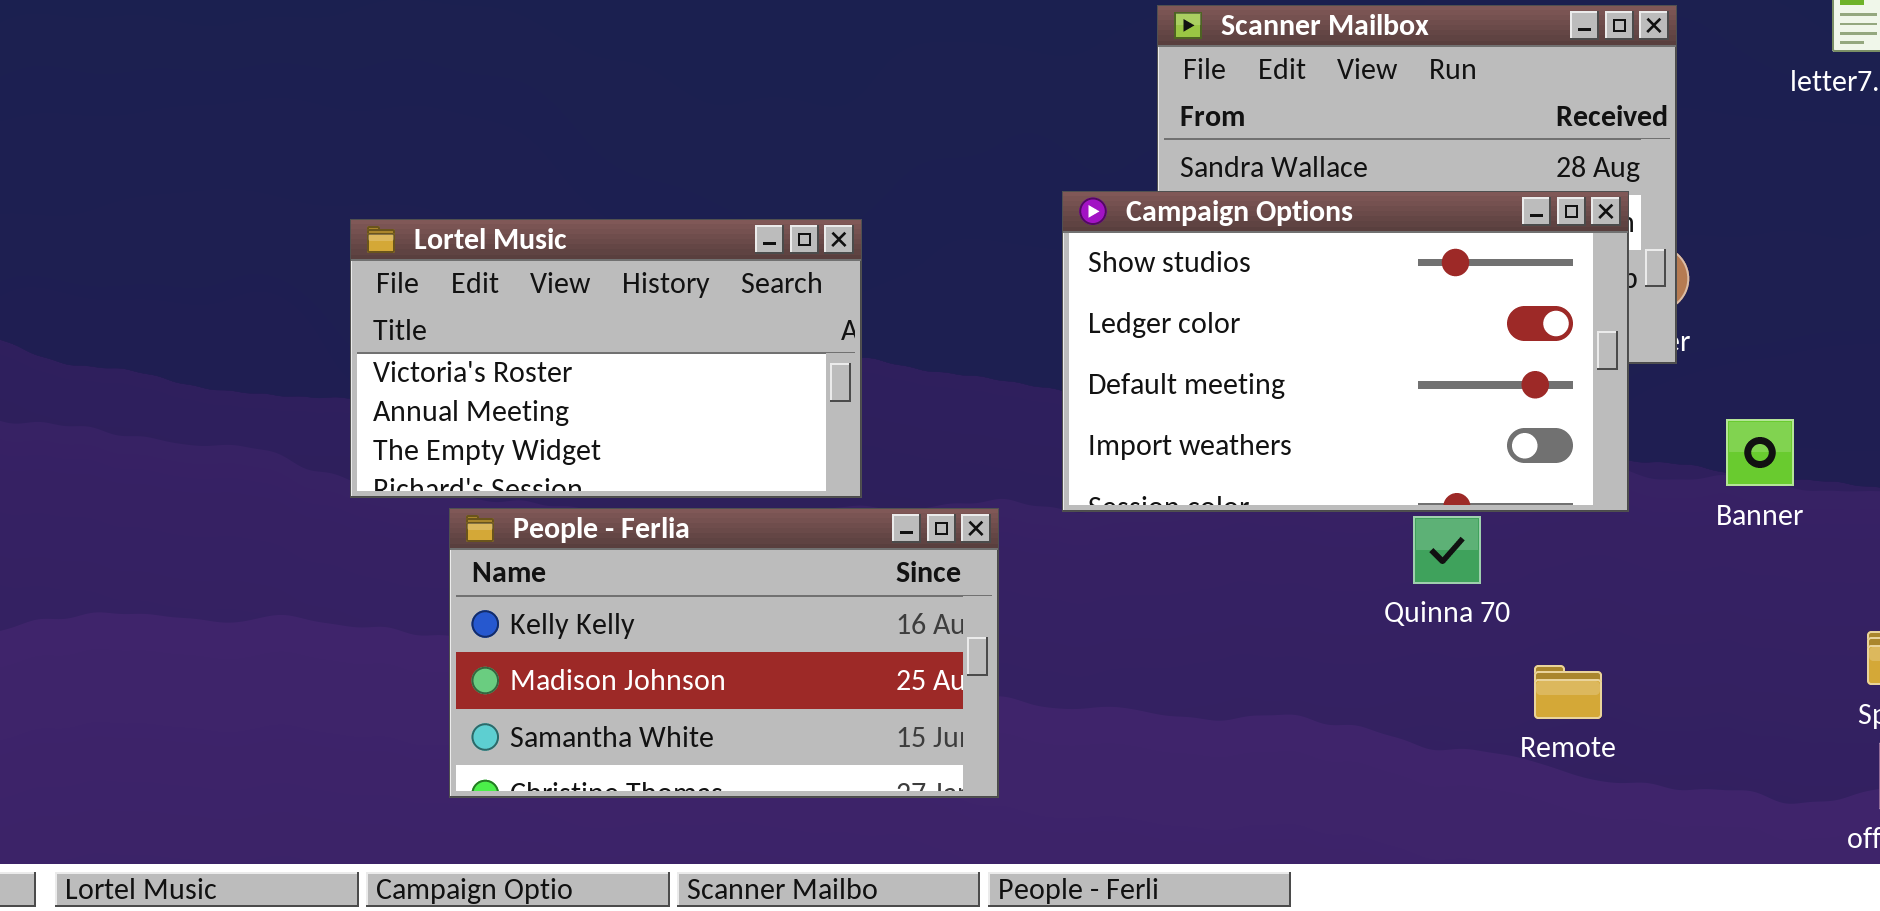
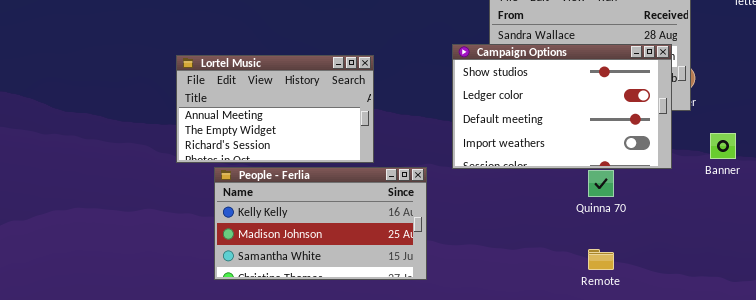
Lortel Music: [350,219,862,498] -> [176,55,374,163], scrolled down 1 row
Remote: [1534,665,1602,719] -> [588,249,614,270], moved

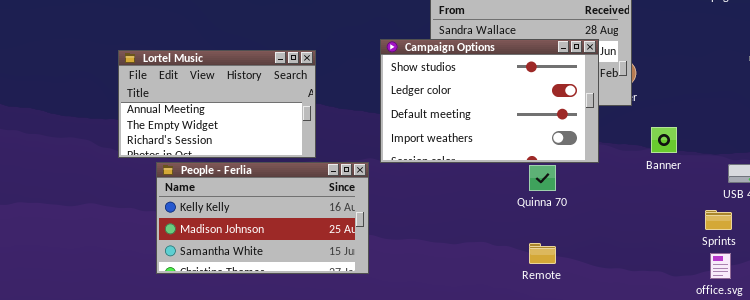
Campaign Options: [452,44,672,169] -> [380,39,599,163], moved

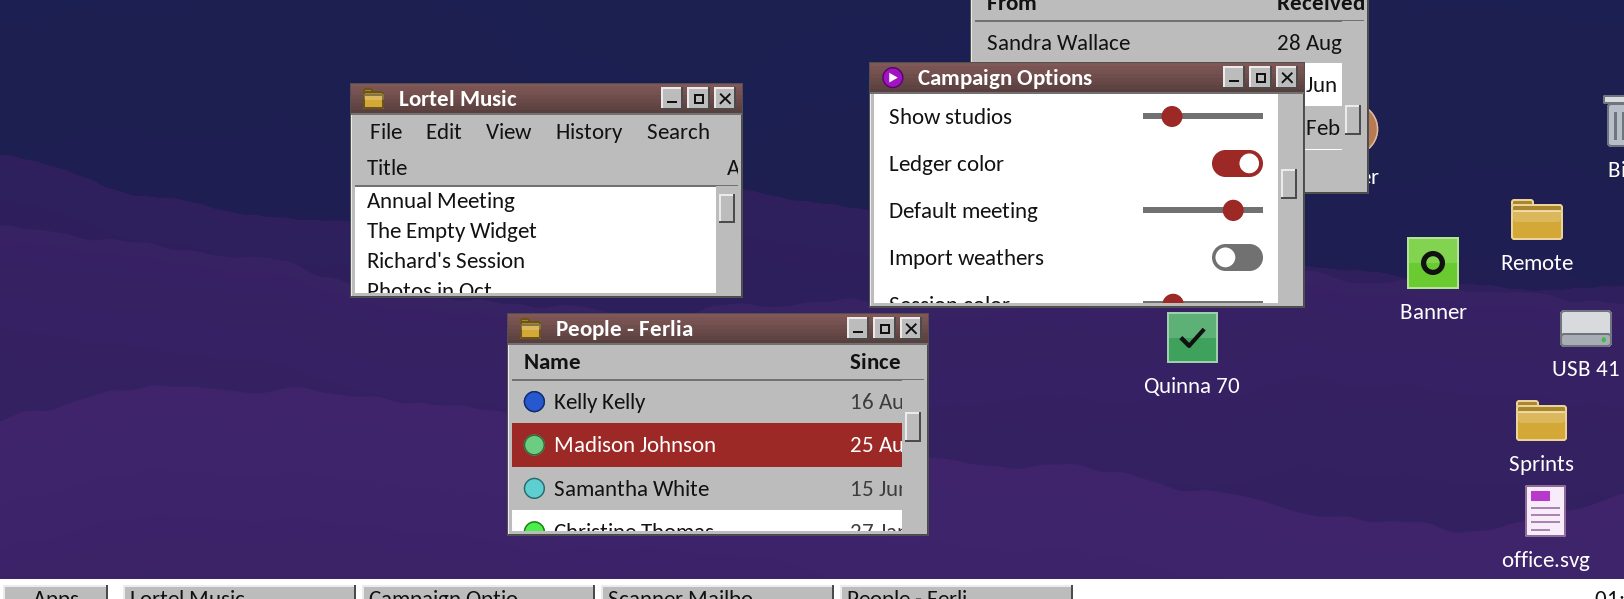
People - Ferlia: [156,162,369,274] -> [507,313,929,536], moved
Remote: [529,243,556,264] -> [1511,199,1563,240], moved

